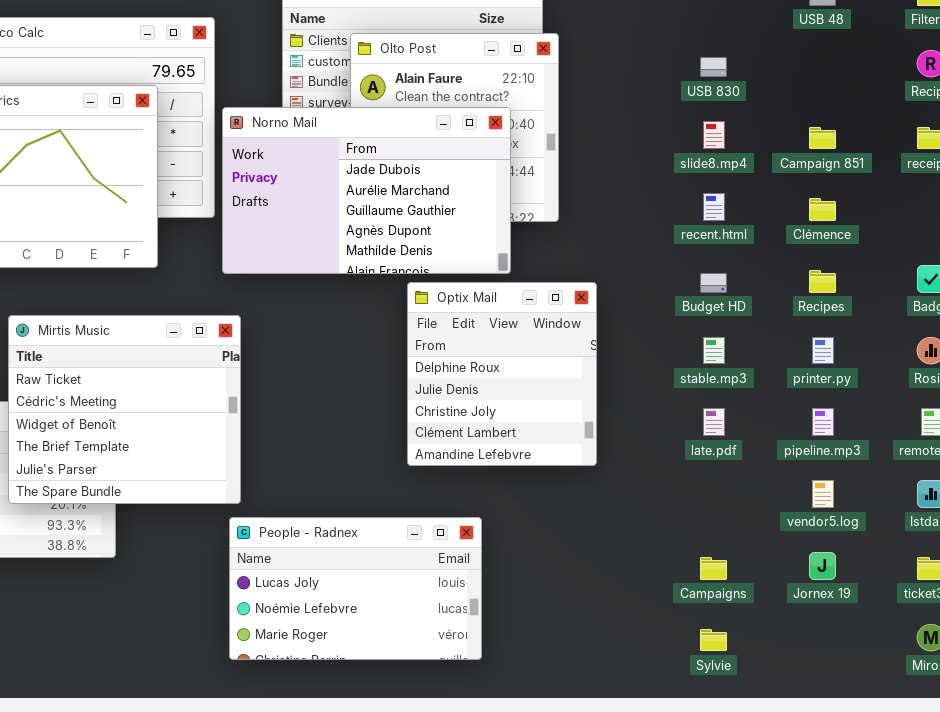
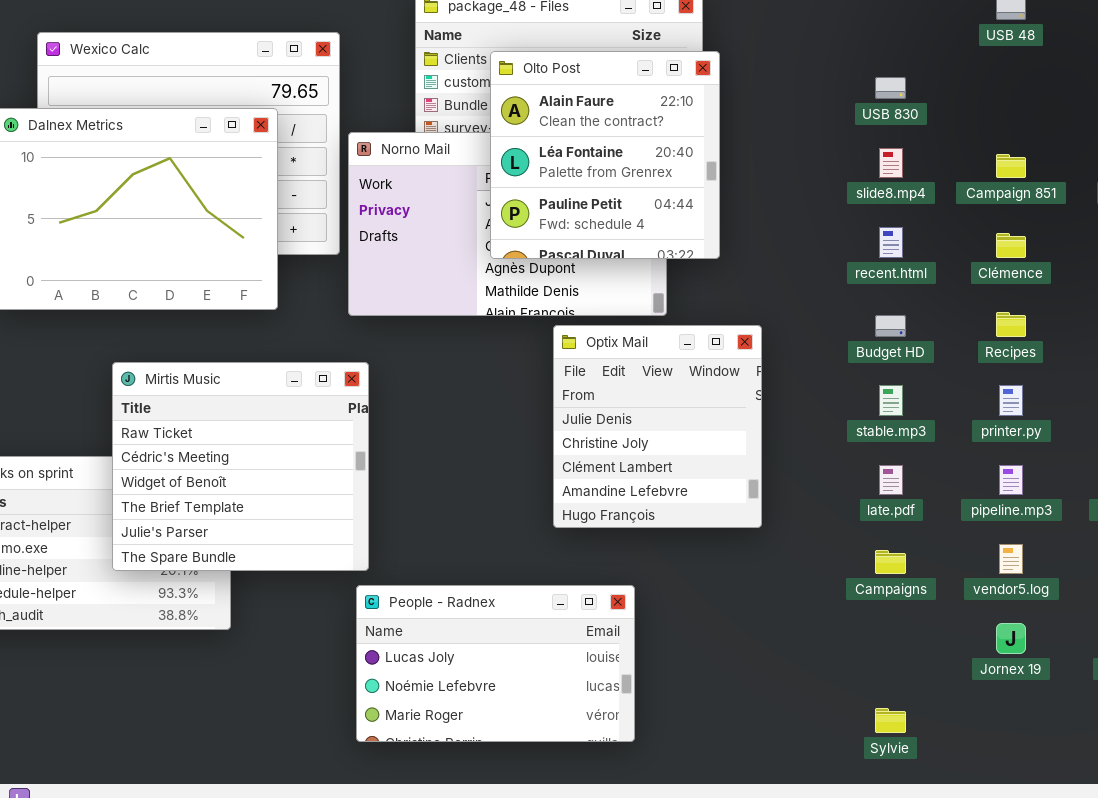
Olto Post: [350,33,559,222] -> [490,51,720,259], raised
Optix Mail: [407,282,597,466] -> [553,325,762,528], scrolled down 1 row
Campaigns: [700,557,727,580] -> [875,550,906,574], moved

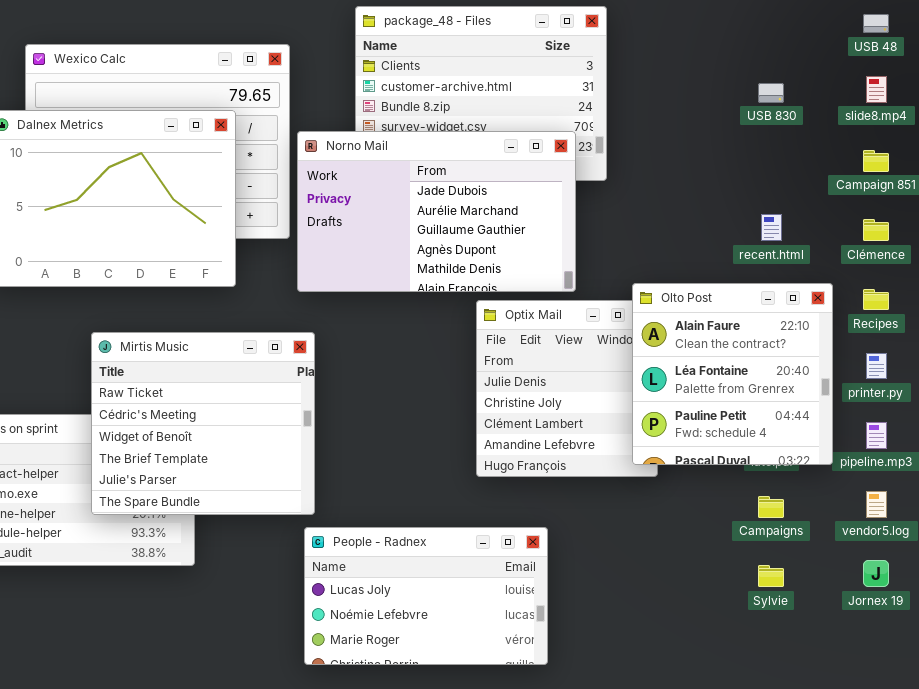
Olto Post: [490,51,720,259] -> [632,283,833,465], moved
slide8.mp4: [879,148,903,178] -> [866,76,887,103], moved
Sylvie: [875,708,906,733] -> [758,565,784,587], moved

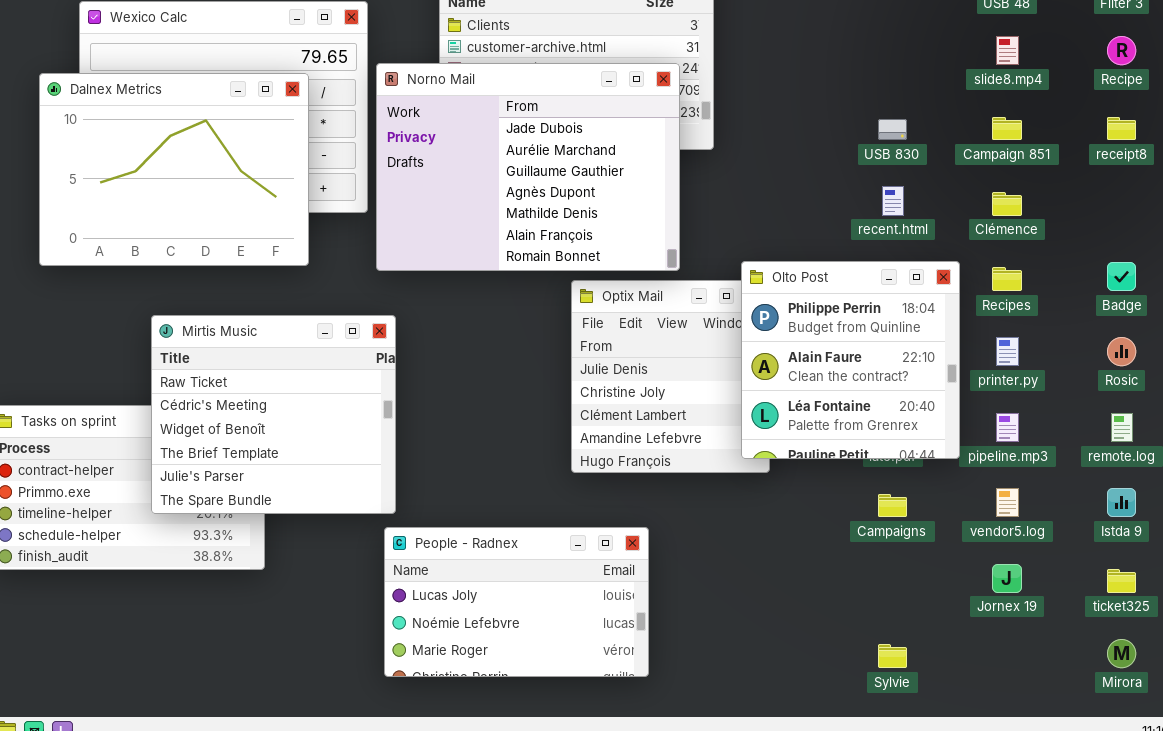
USB 830: [758,83,784,103] -> [878,119,907,140], moved
Norno Mail: [297,131,576,292] -> [376,63,680,271], resized
Olto Post: [632,283,833,465] -> [741,261,960,459], scrolled up 1 row
Sylvie: [758,565,784,587] -> [878,644,907,668], moved

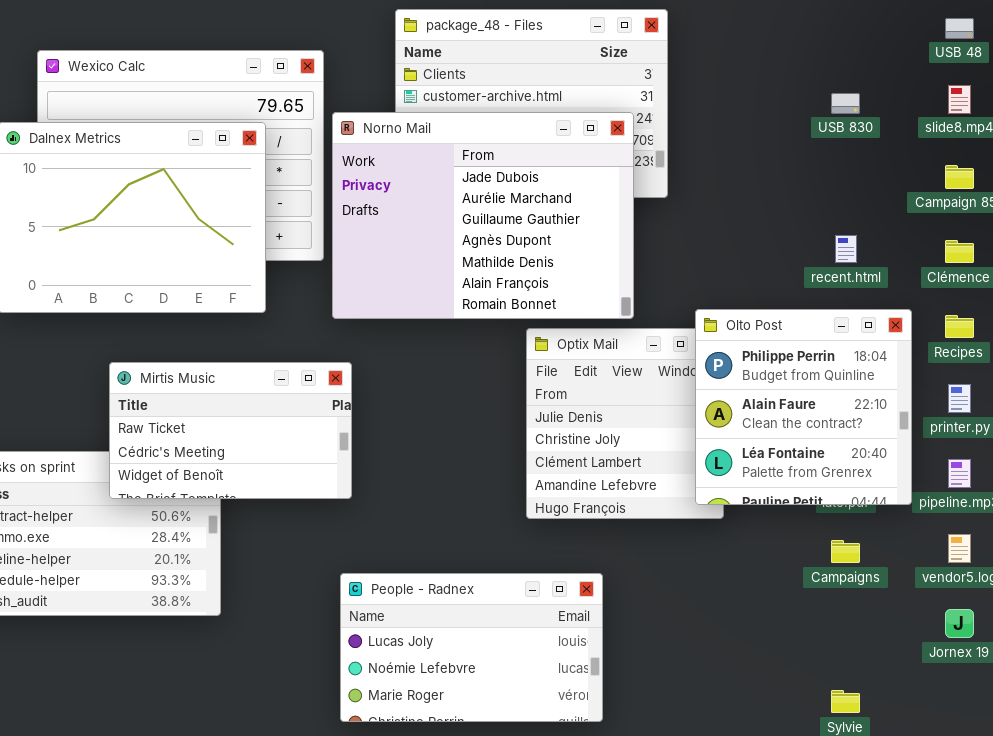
USB 830: [878,119,907,140] -> [831,93,860,114], moved
Mirtis Music: [151,315,396,514] -> [109,362,352,499], resized

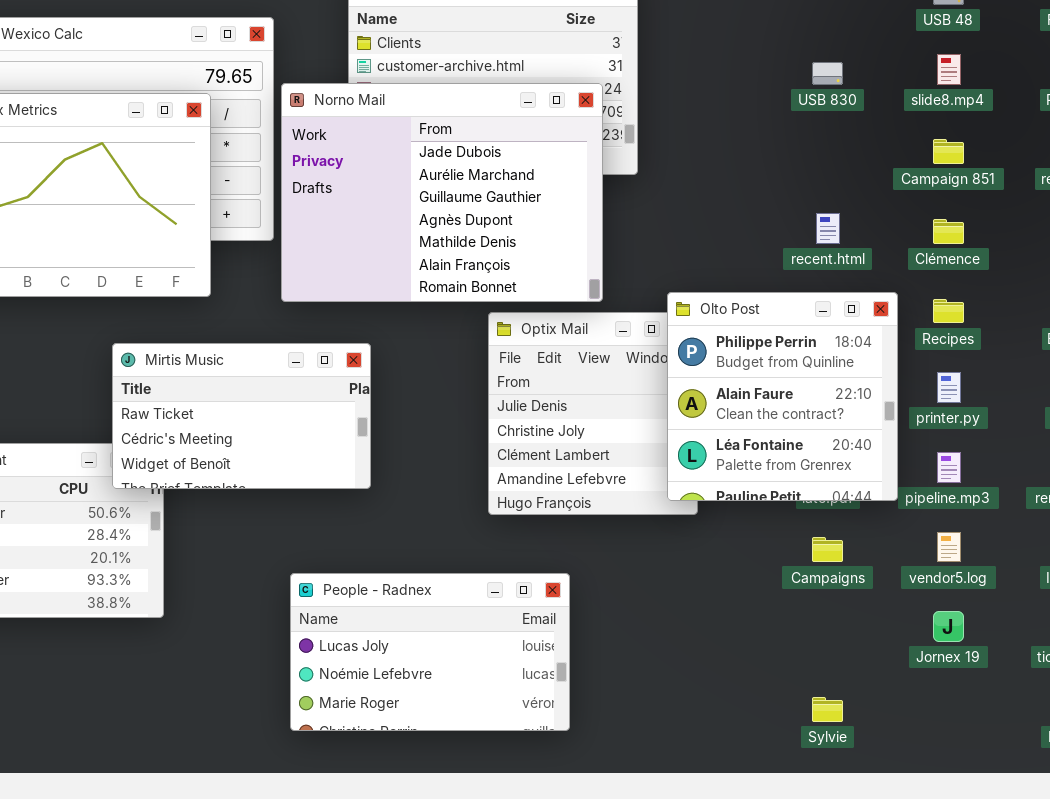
Mirtis Music: [109,362,352,499] -> [112,343,371,489], moved

